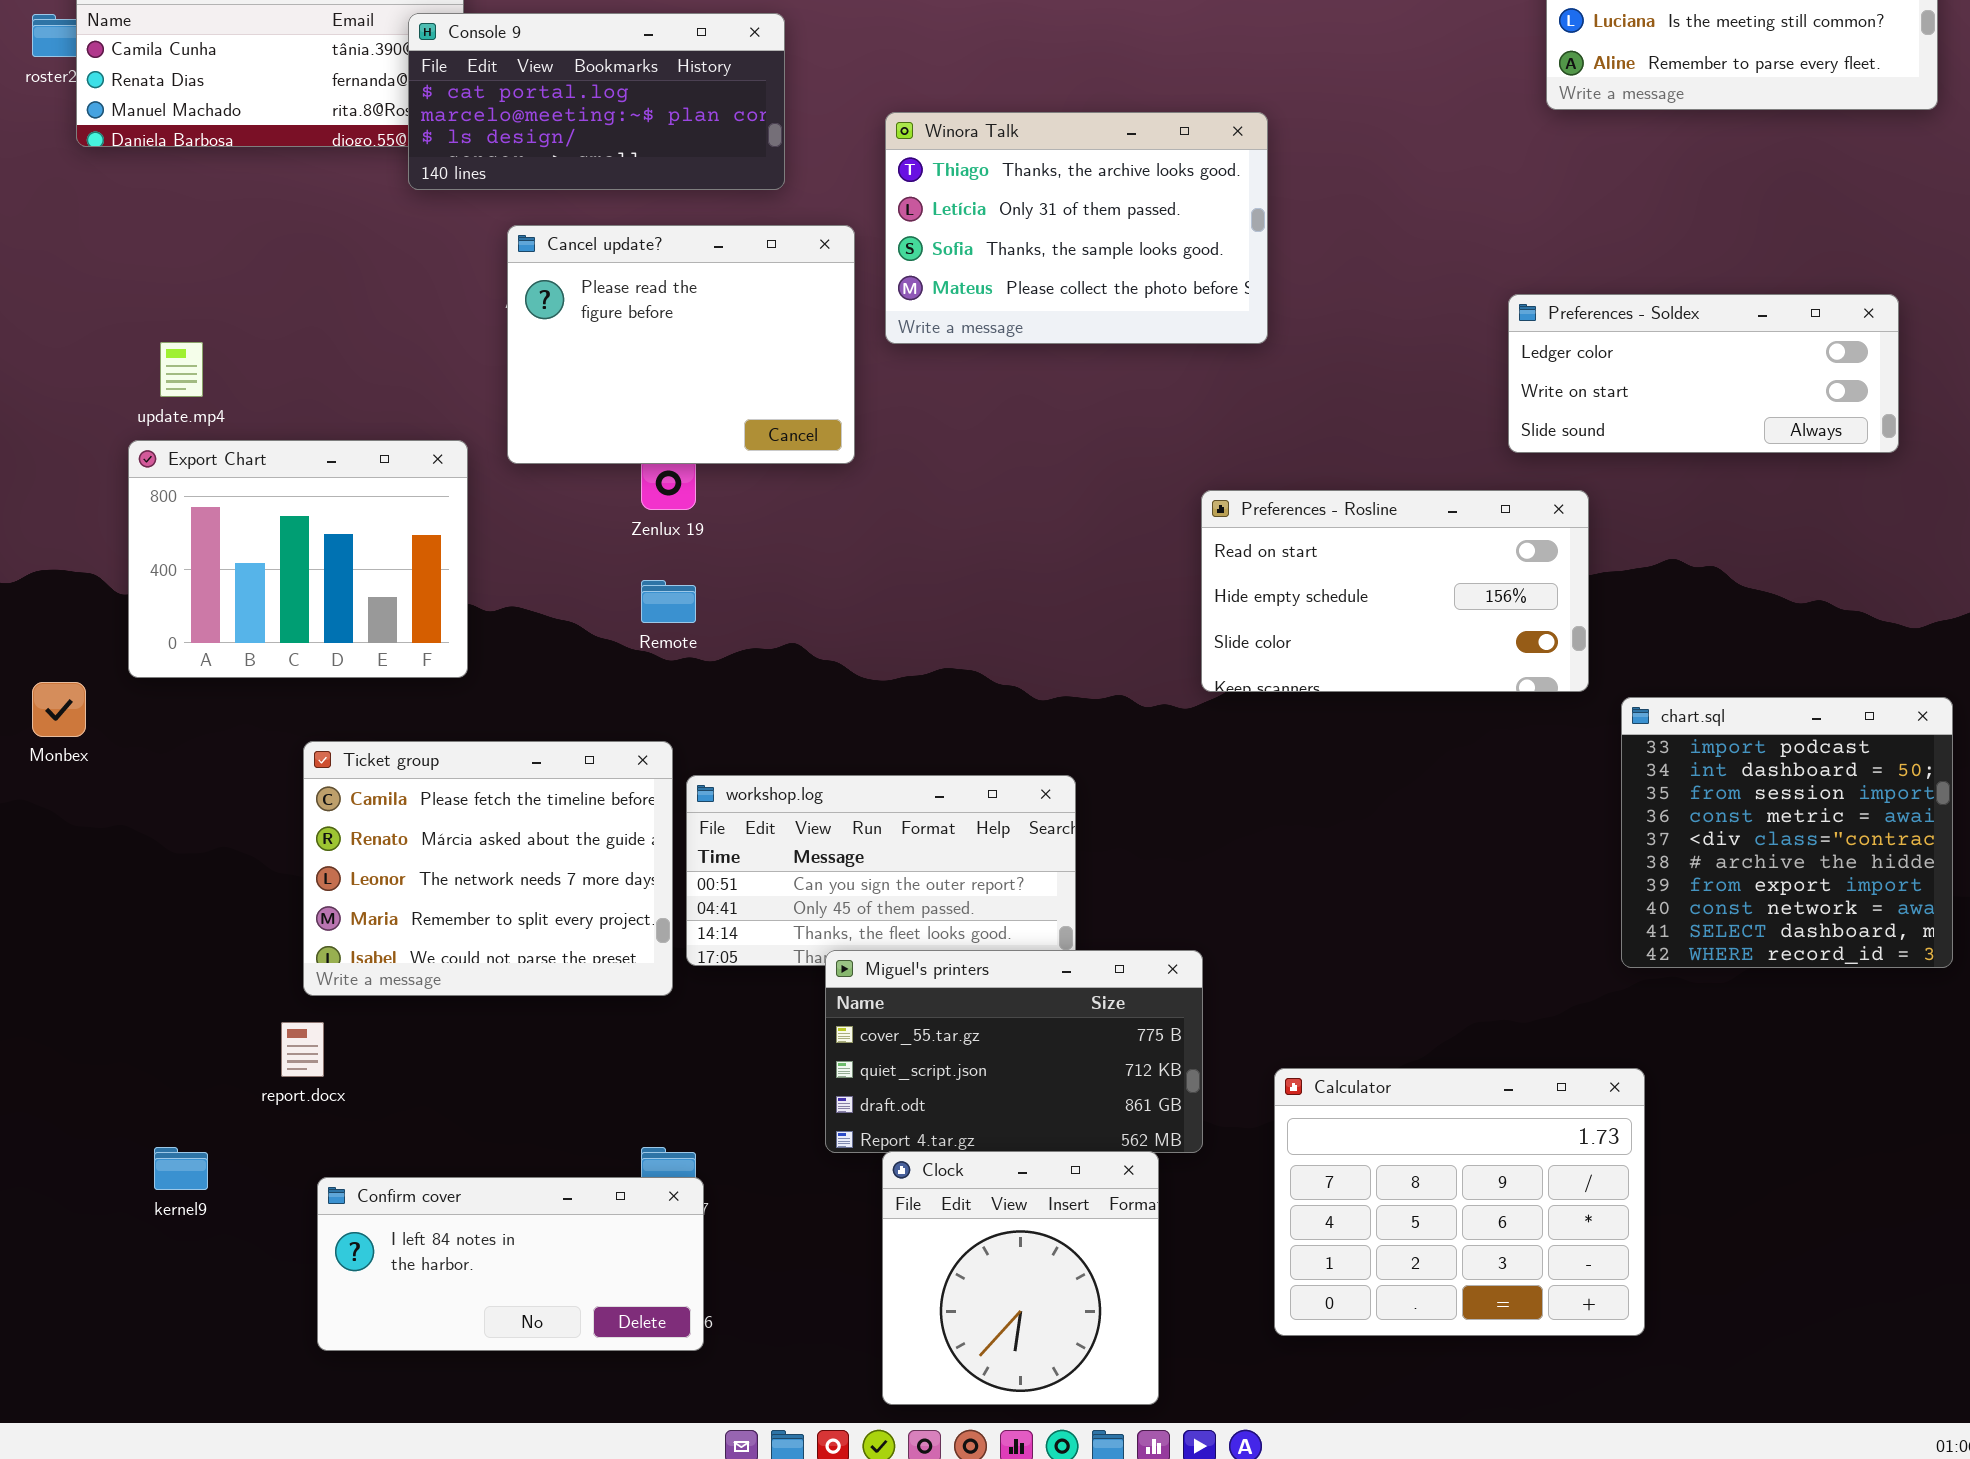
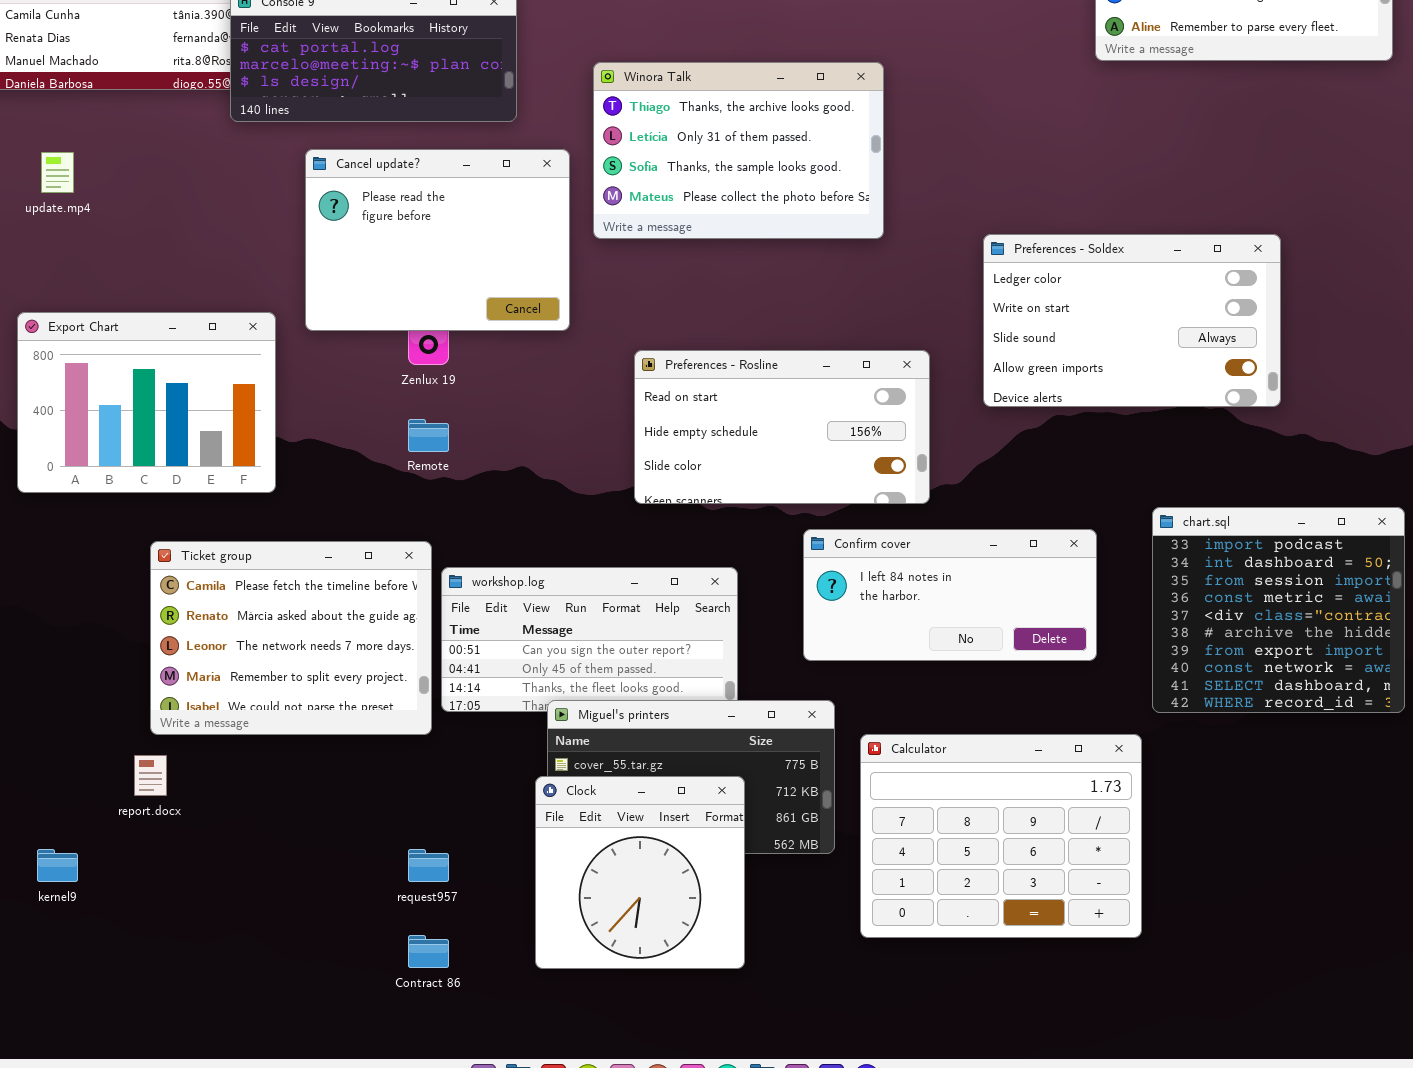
Preferences - Soldex: [1508,294,1899,453] -> [983,234,1281,407], moved, resized
update.mp4: [160,342,203,397] -> [41,152,74,193], moved
Preferences - Rosline: [1201,490,1589,692] -> [634,350,930,504], moved
Calculator: [1274,1068,1645,1336] -> [860,734,1142,938], moved
Clock: [882,1151,1159,1405] -> [535,776,745,969], moved
Confirm cover: [317,1177,704,1351] -> [803,529,1097,661], moved

